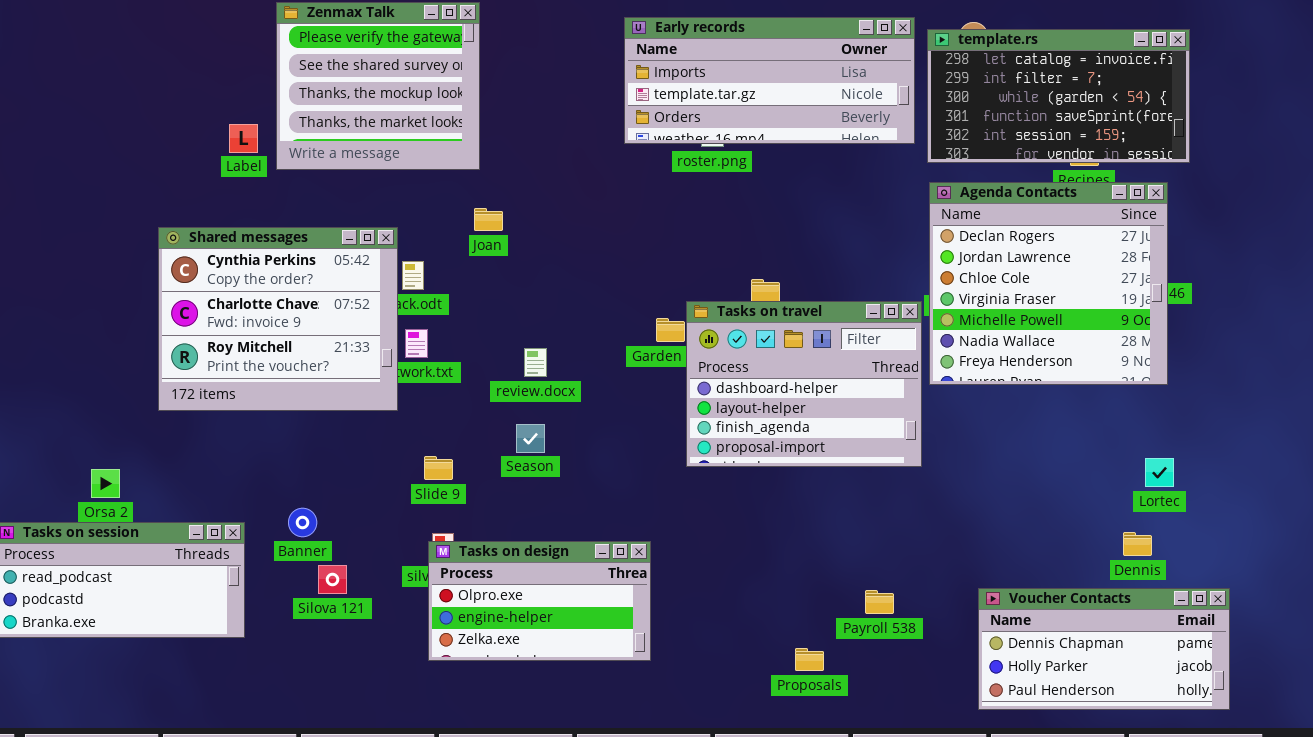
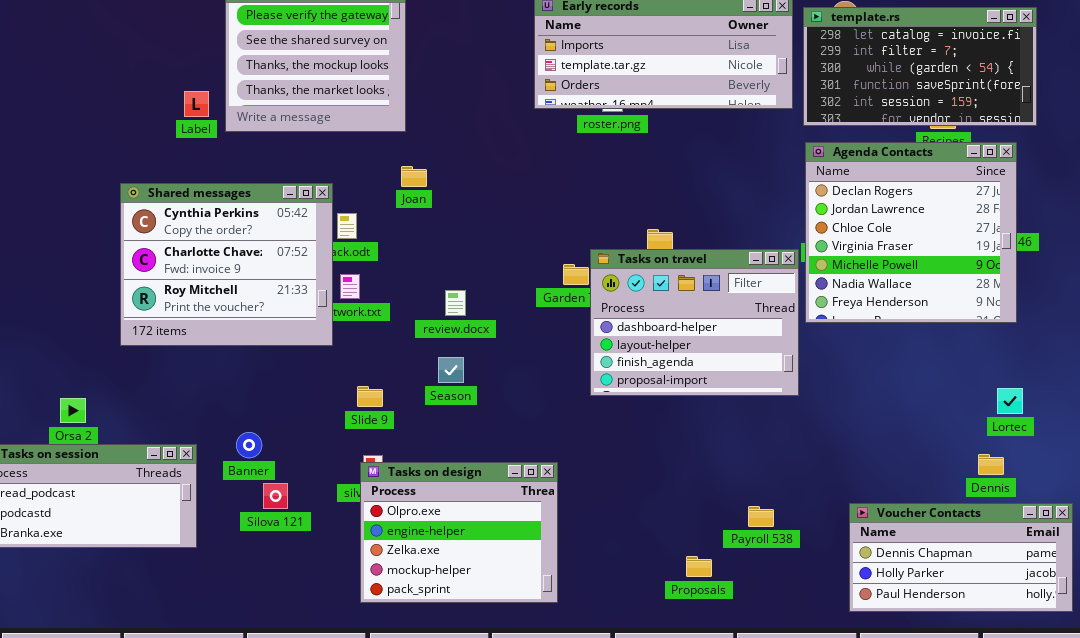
Tasks on design: [428,541,651,661] -> [360,462,558,603], resized

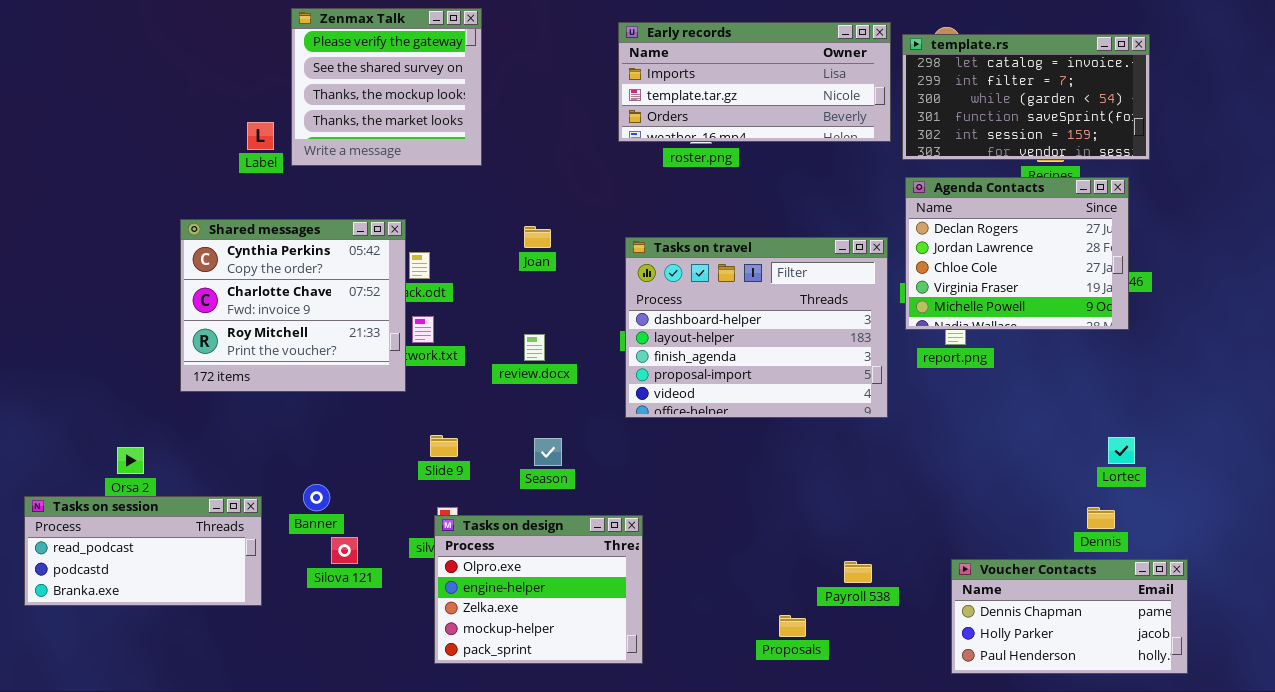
Agenda Contacts: [805,142,1017,323] -> [905,177,1129,330], resized
Joan: [401,166,427,187] -> [524,226,551,248], moved
Tasks on travel: [590,249,799,396] -> [625,237,888,418], moved, resized
Season: [438,357,464,383] -> [534,438,562,466], moved

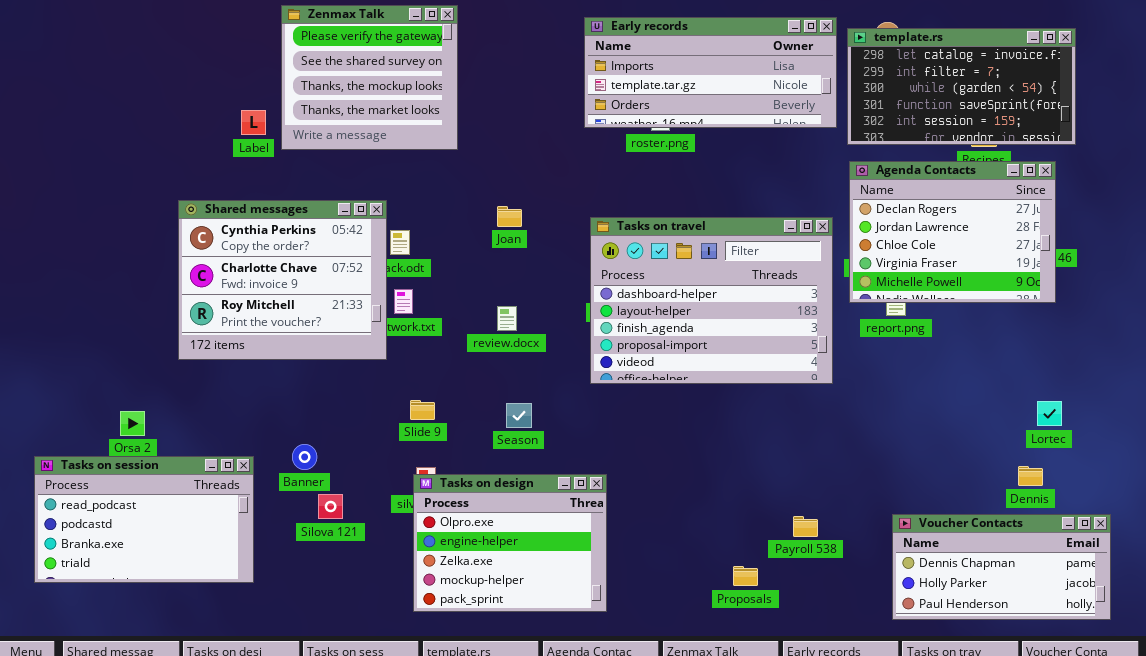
Tasks on session: [24,496,262,606] -> [34,456,254,583], resized

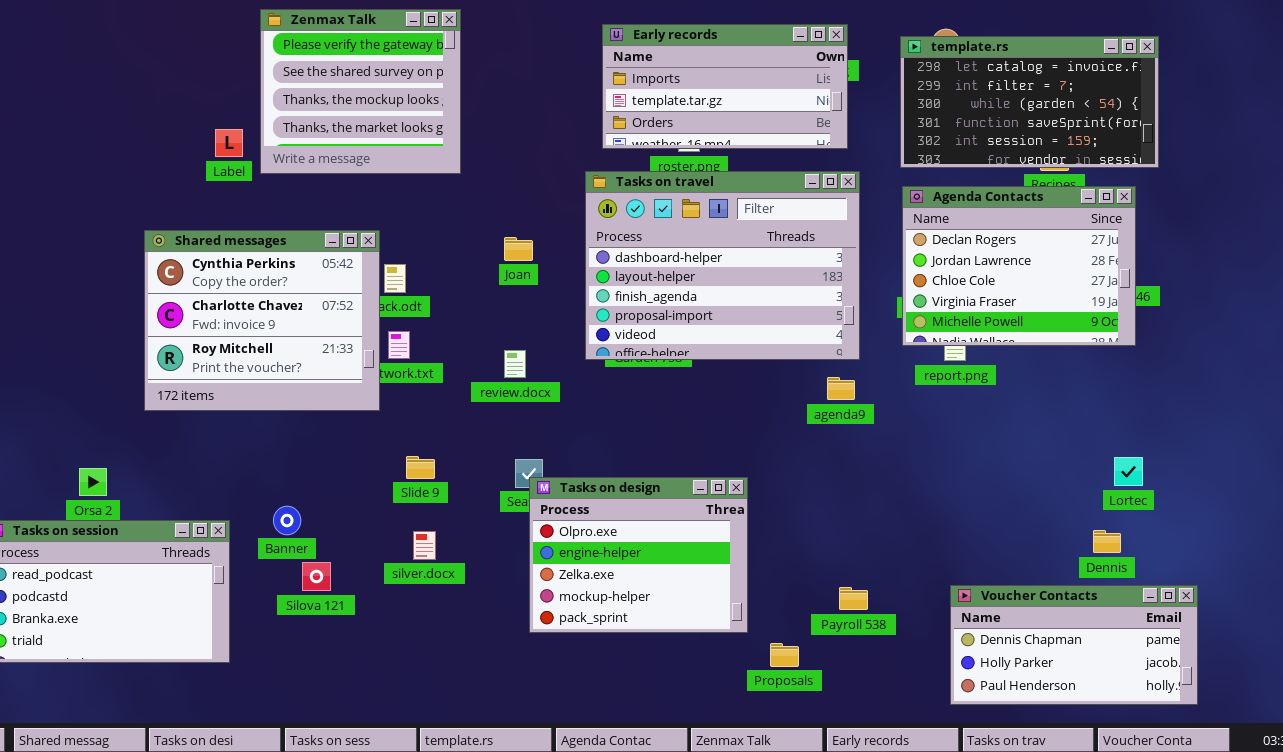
Early records: [584,17,837,128] -> [602,24,848,149], resized
Tasks on travel: [590,217,833,384] -> [585,171,860,360], moved
Tasks on design: [413,474,607,612] -> [529,477,748,633], moved

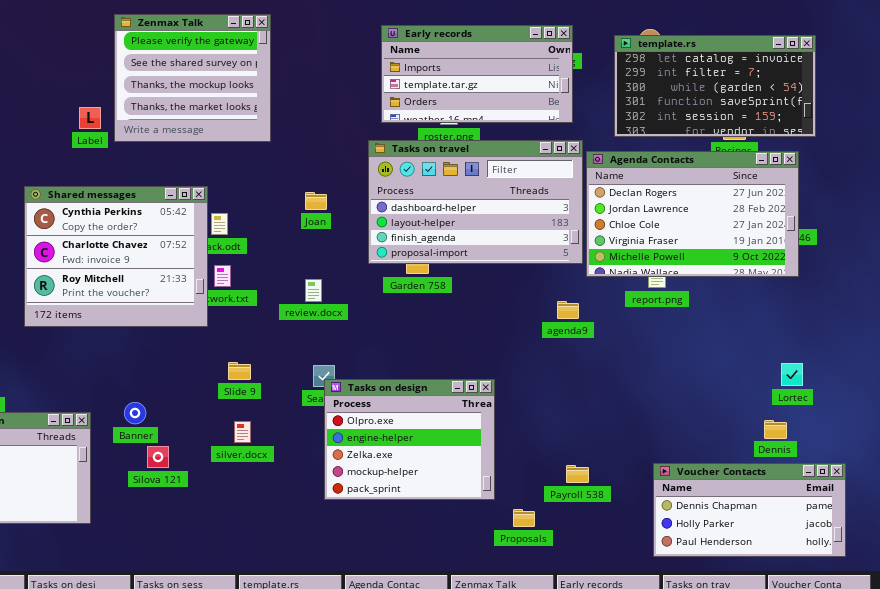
Tasks on travel: [585,171,860,360] -> [368,140,583,264], resized
Agenda Contacts: [902,186,1136,346] -> [586,151,799,277], resized

